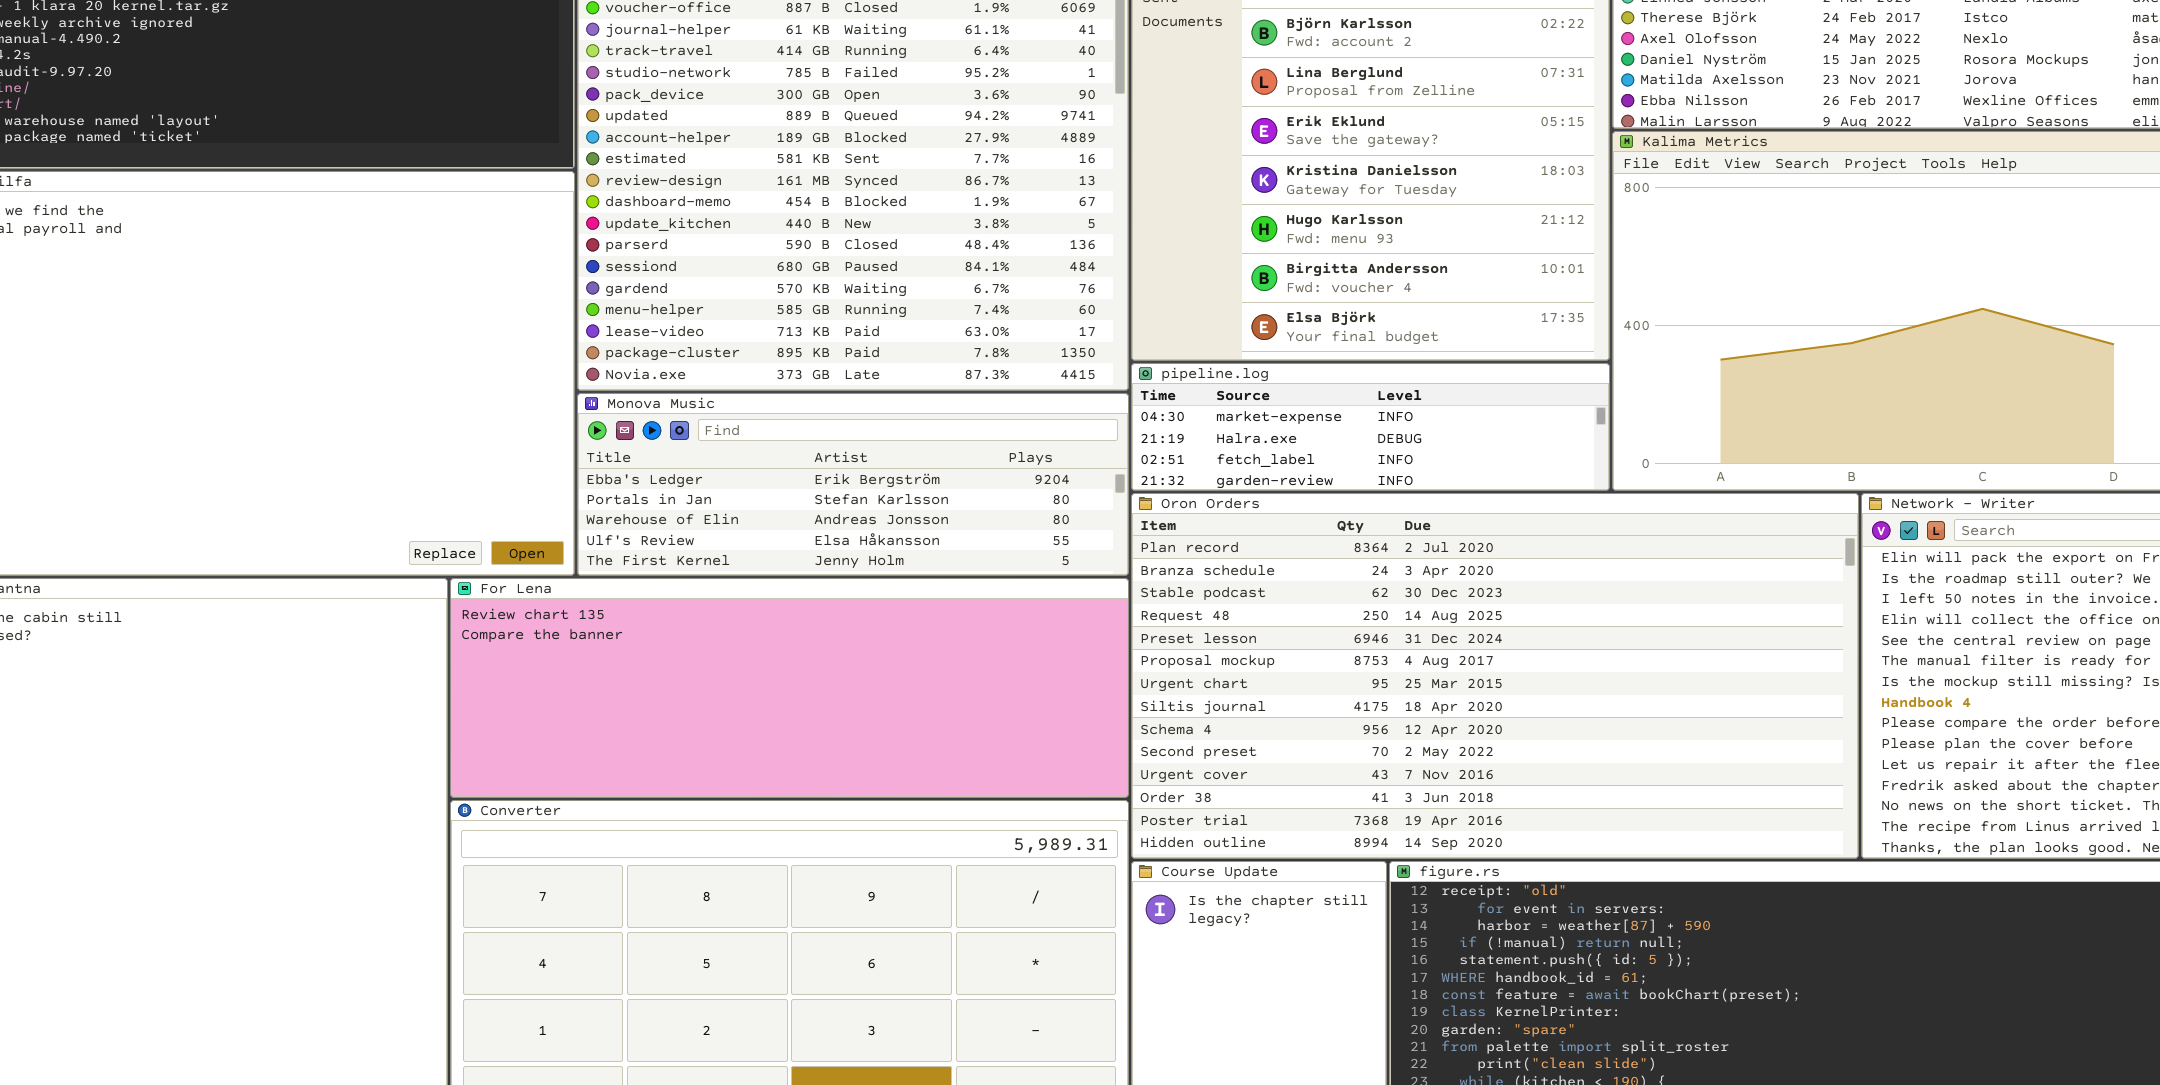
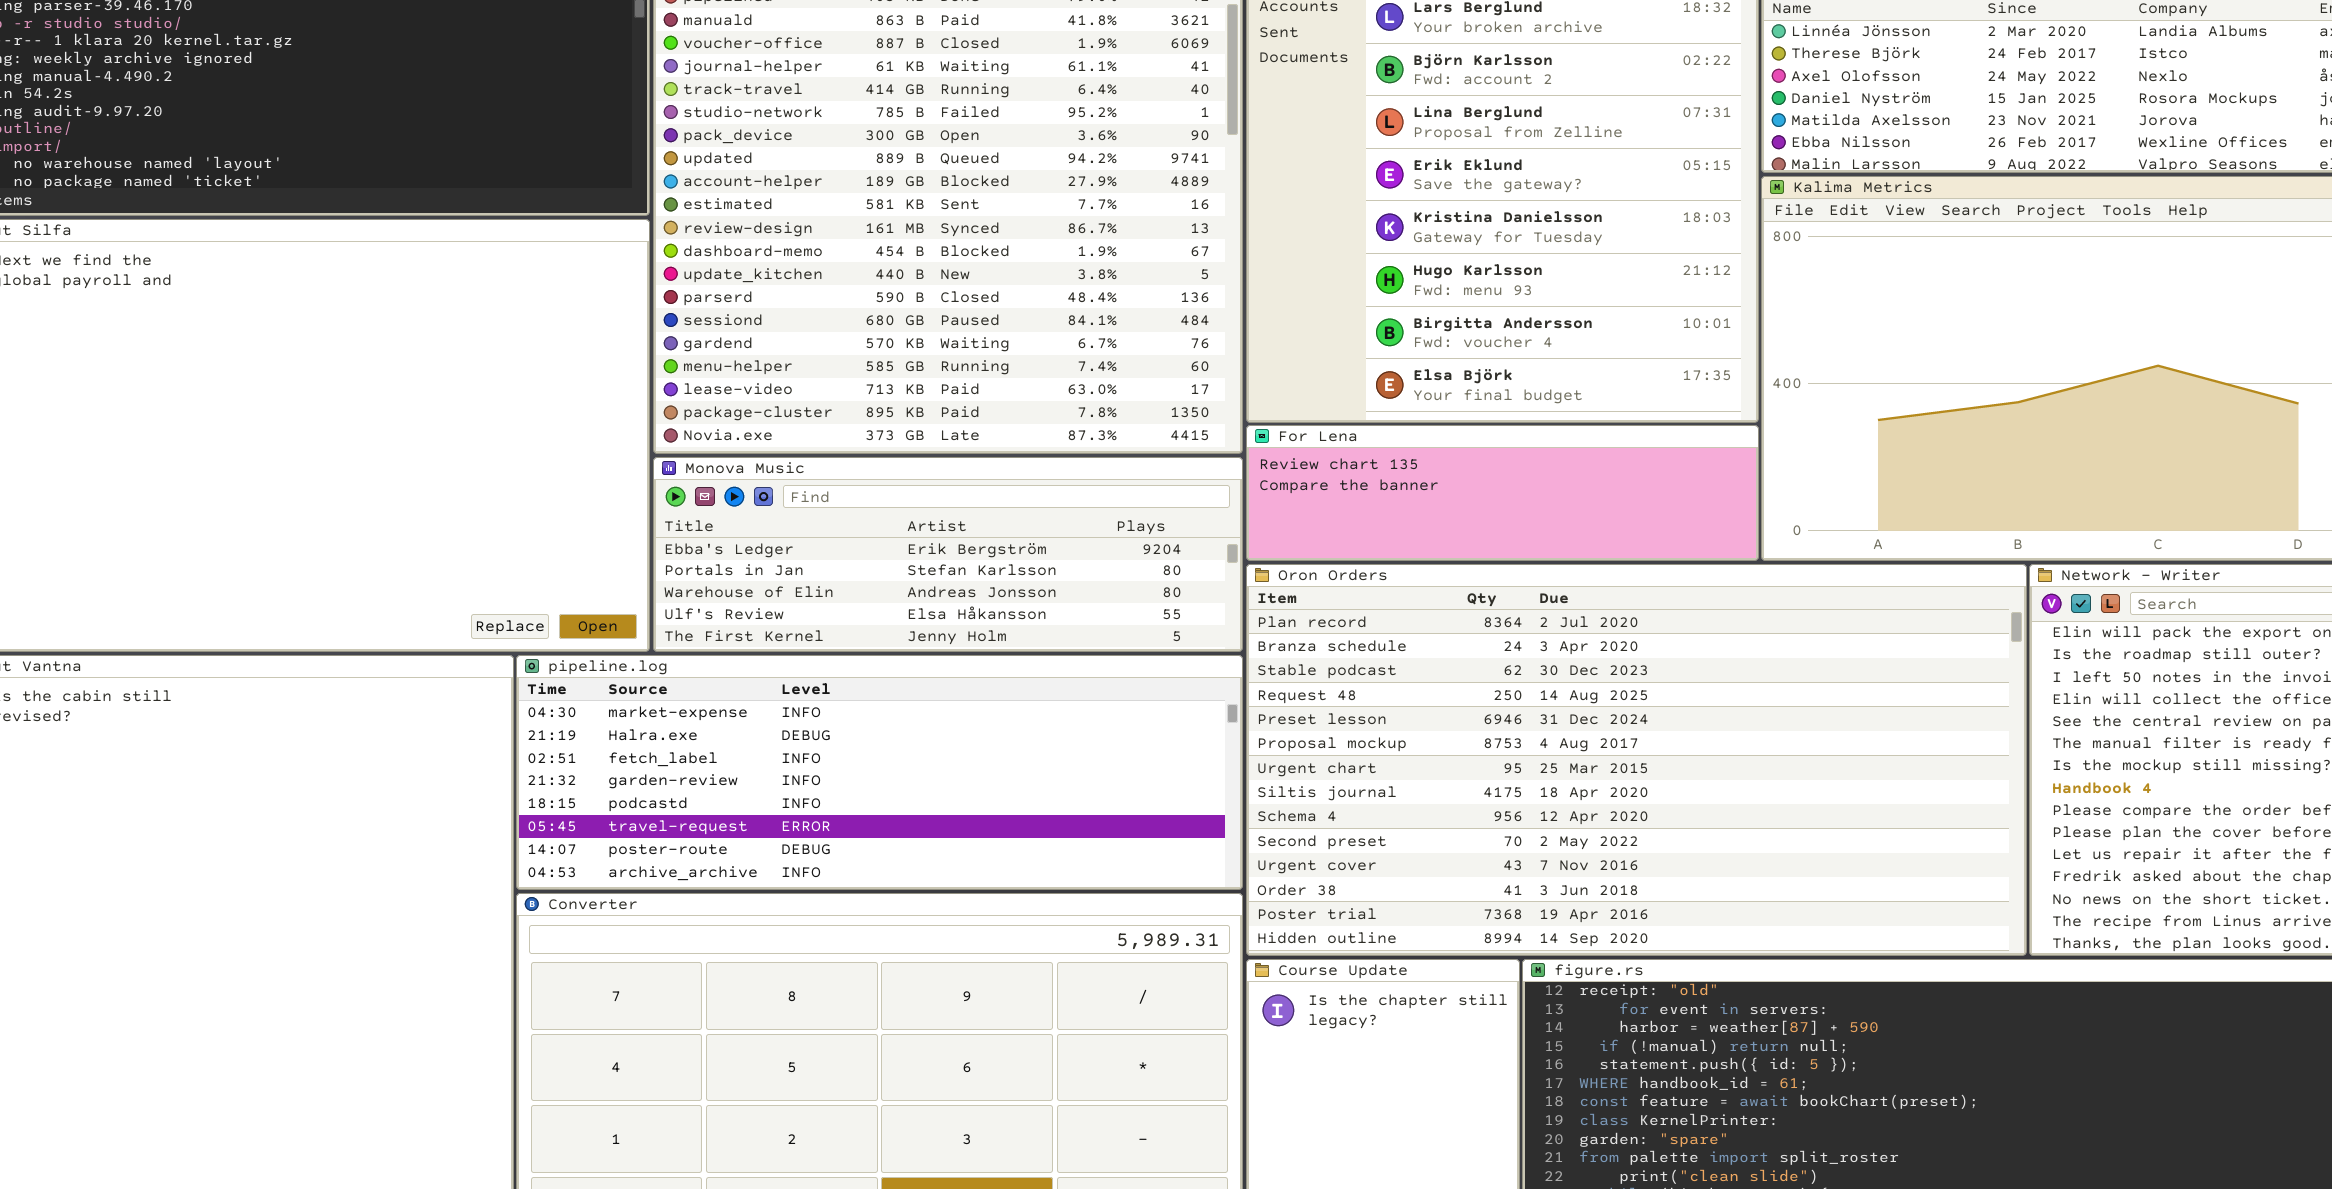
pipeline.log: [1131,363,1610,491] -> [516,655,1243,890], moved, resized
For Lena: [450,578,1129,798] -> [1246,425,1759,561], moved, resized

